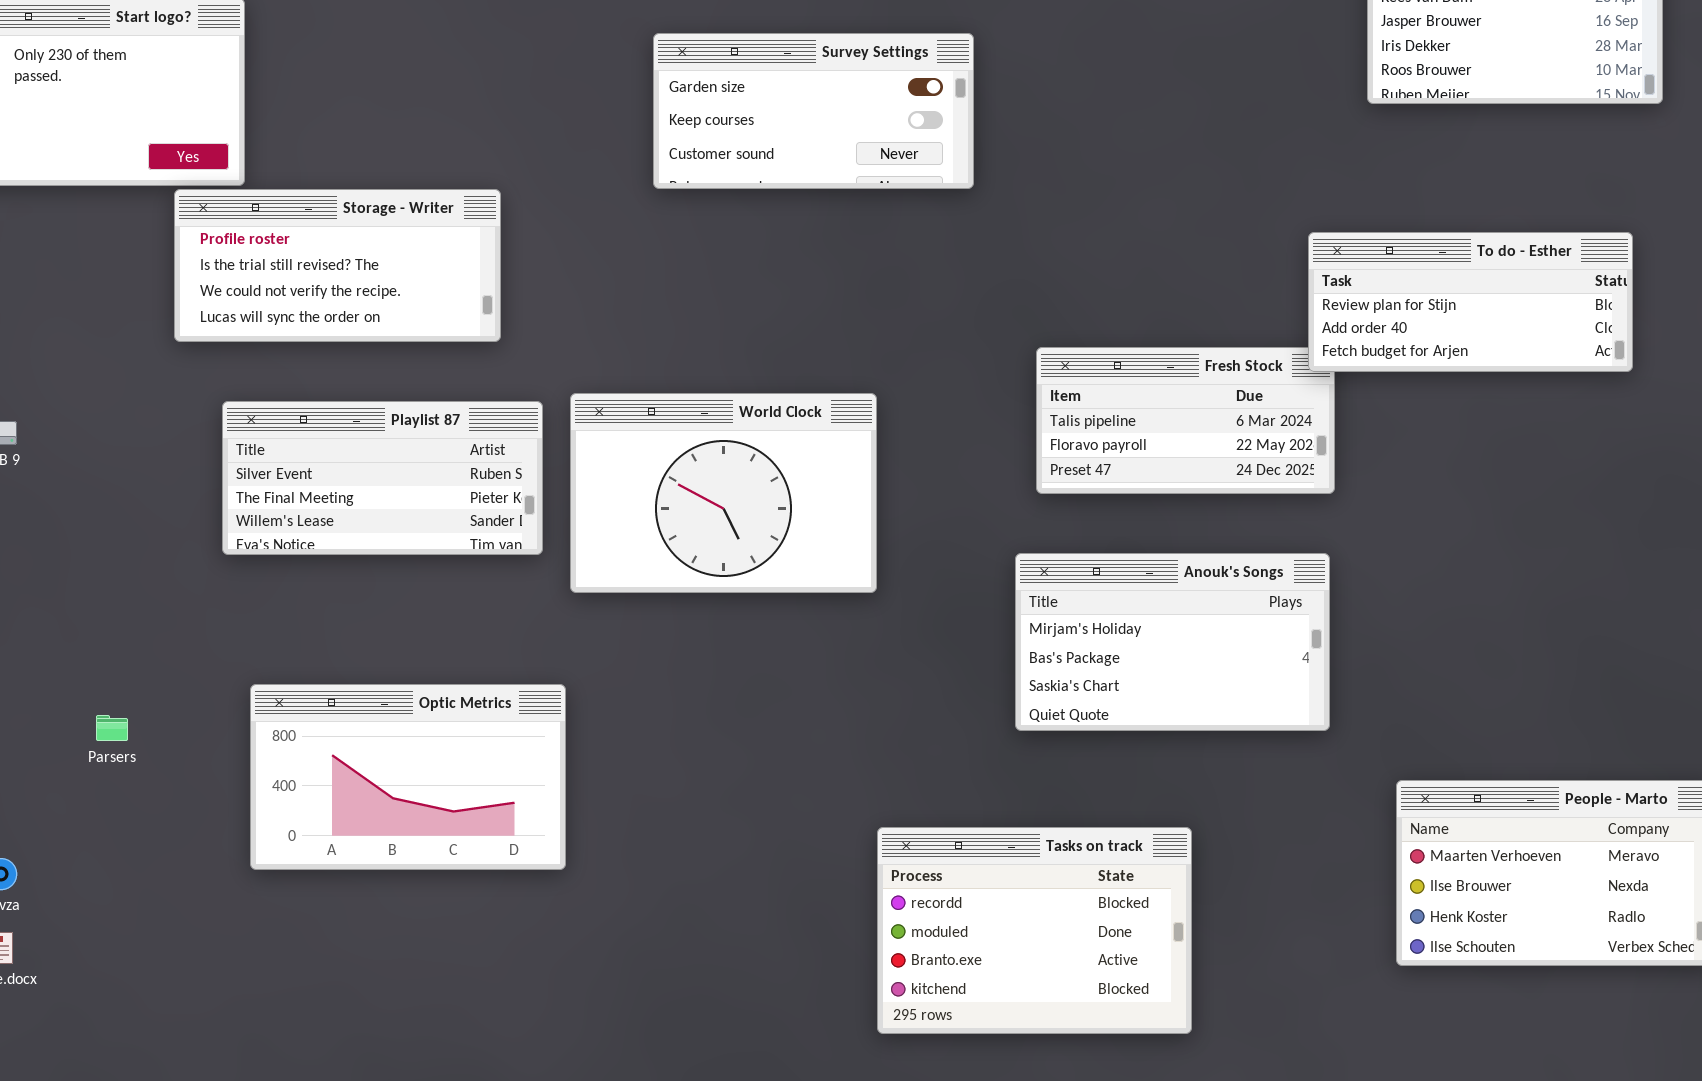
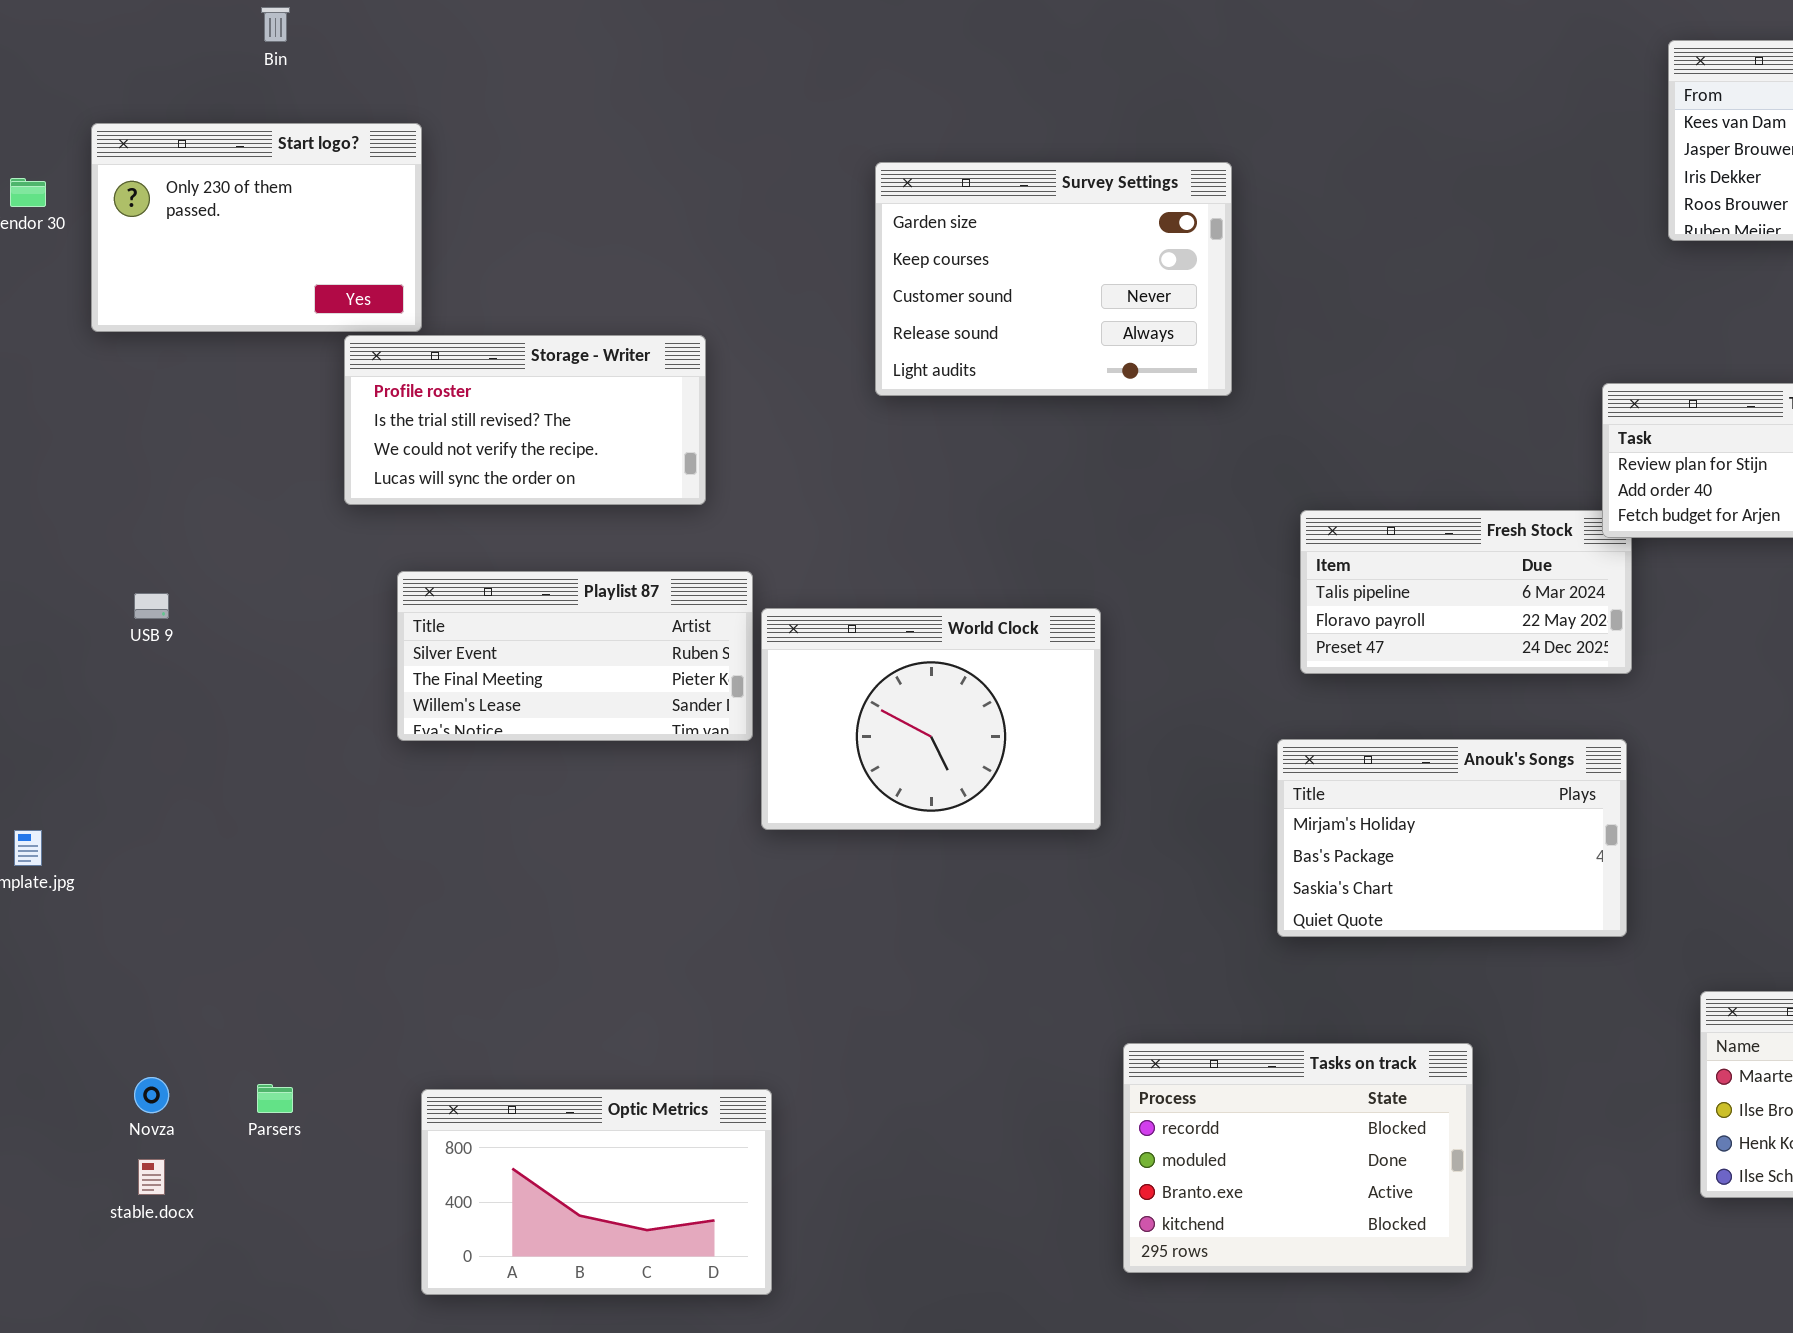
Survey Settings: [653,33,974,189] -> [875,162,1232,396], resized
World Clock: [570,393,877,593] -> [761,608,1101,830], moved
Optic Metrics: [250,684,566,870] -> [421,1089,772,1295], moved
Parsers: [96,715,128,741] -> [257,1084,293,1113], moved

